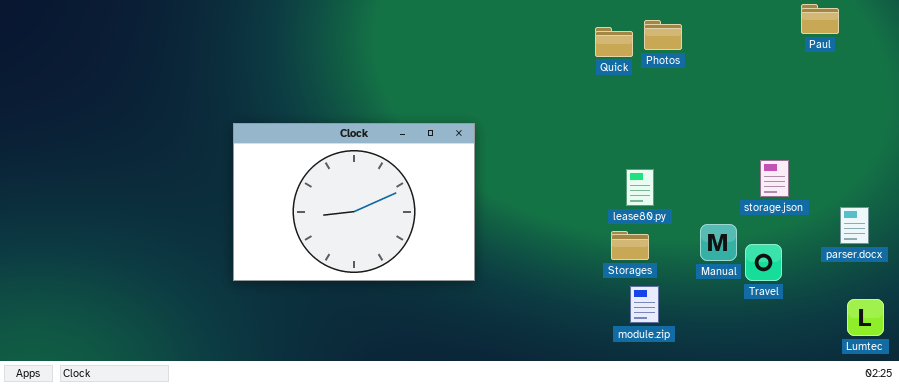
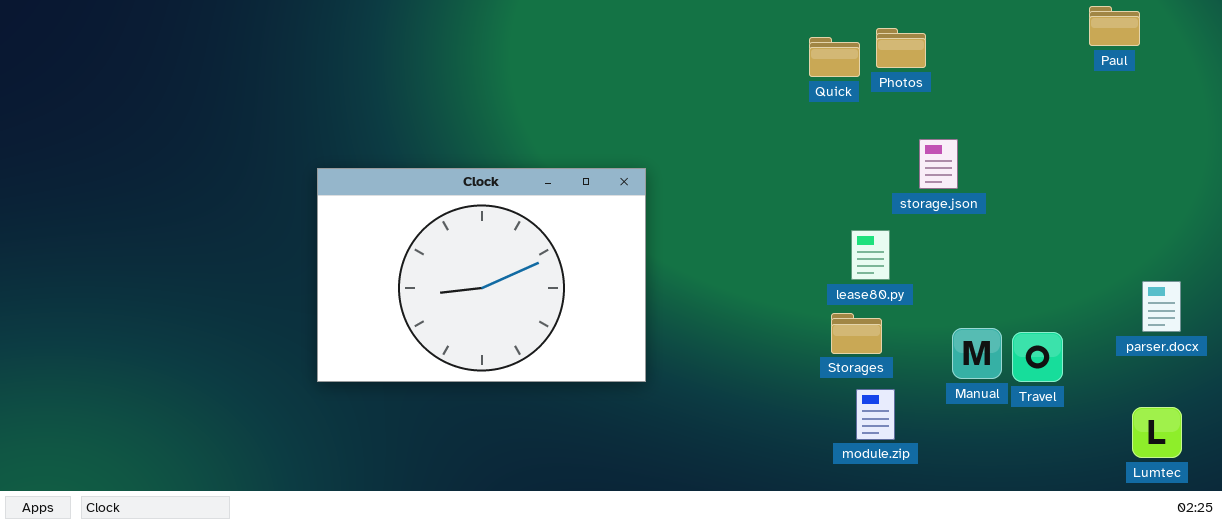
storage.json: [760,160,789,197] -> [919,139,958,189], moved
Manual: [700,224,737,261] -> [952,328,1002,379], moved
Lumtec: [847,299,884,336] -> [1132,407,1182,458], moved

